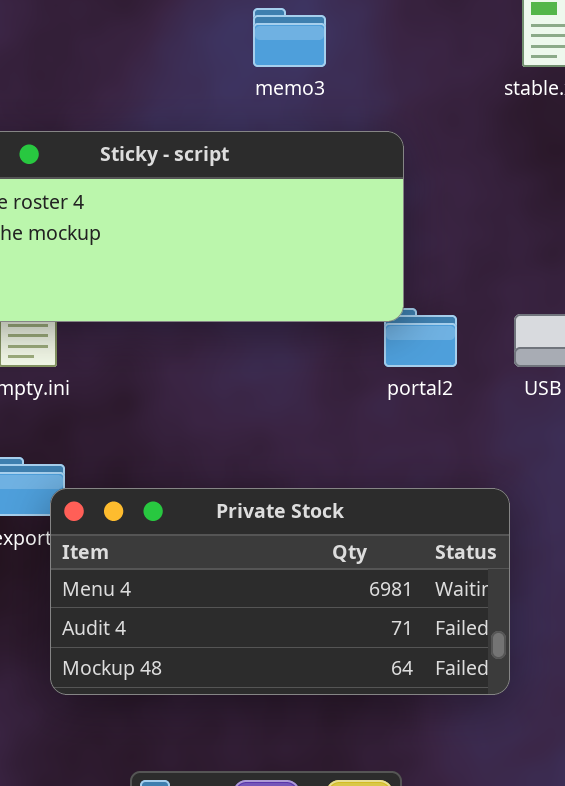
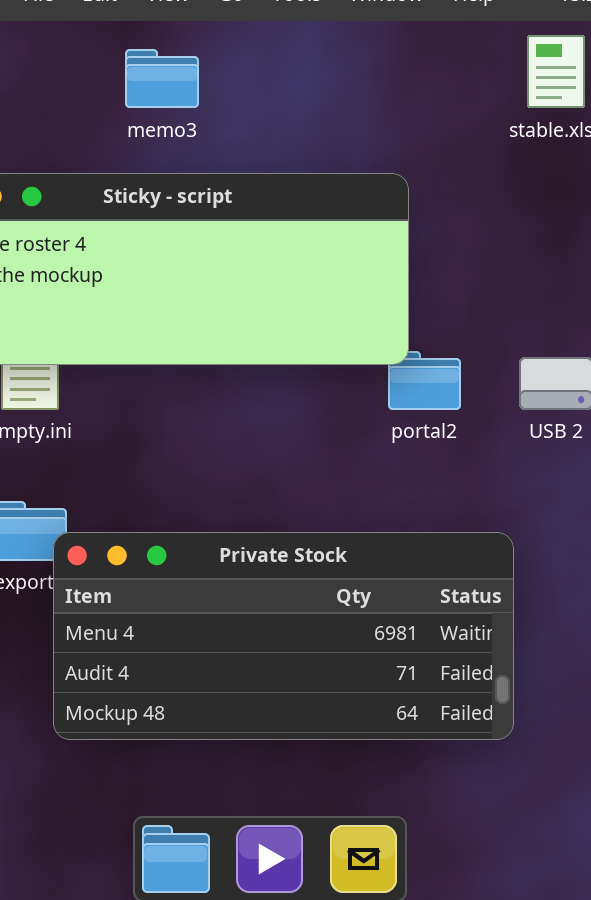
memo3: [253,8,326,67] -> [125,49,199,108], moved

